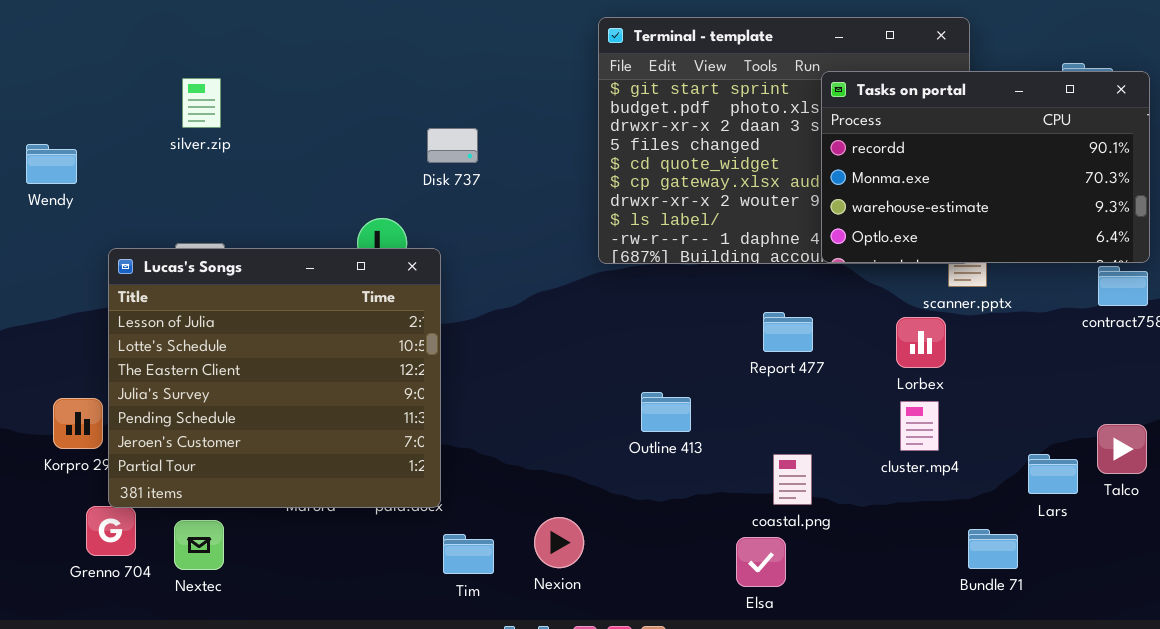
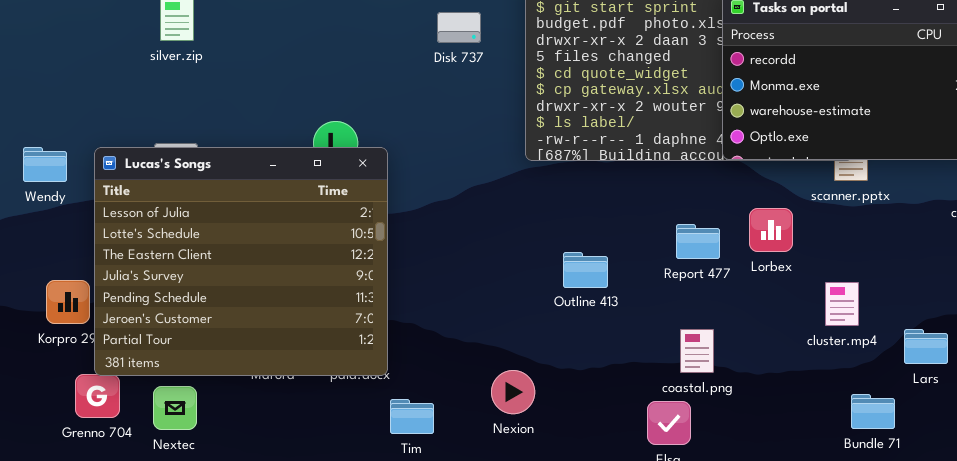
Disk 737: [427,128,478,163] -> [437,12,481,43], moved
Wendy: [26,144,77,184] -> [23,147,67,182], moved
Report 477: [763,312,813,352] -> [676,224,720,259], moved
Lorbex: [896,317,946,368] -> [749,208,793,252], moved
Outline 413: [641,392,691,432] -> [563,252,608,288], moved
cluster.mp4: [900,401,939,451] -> [825,282,859,326], moved
Nexion: [534,517,584,568] -> [491,370,535,414], moved

